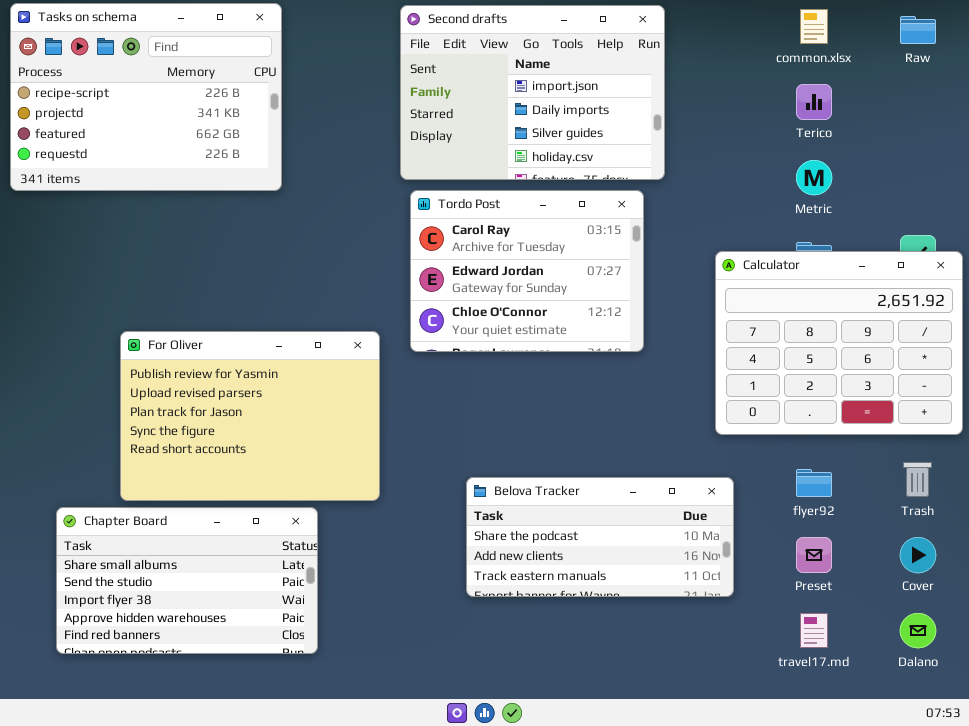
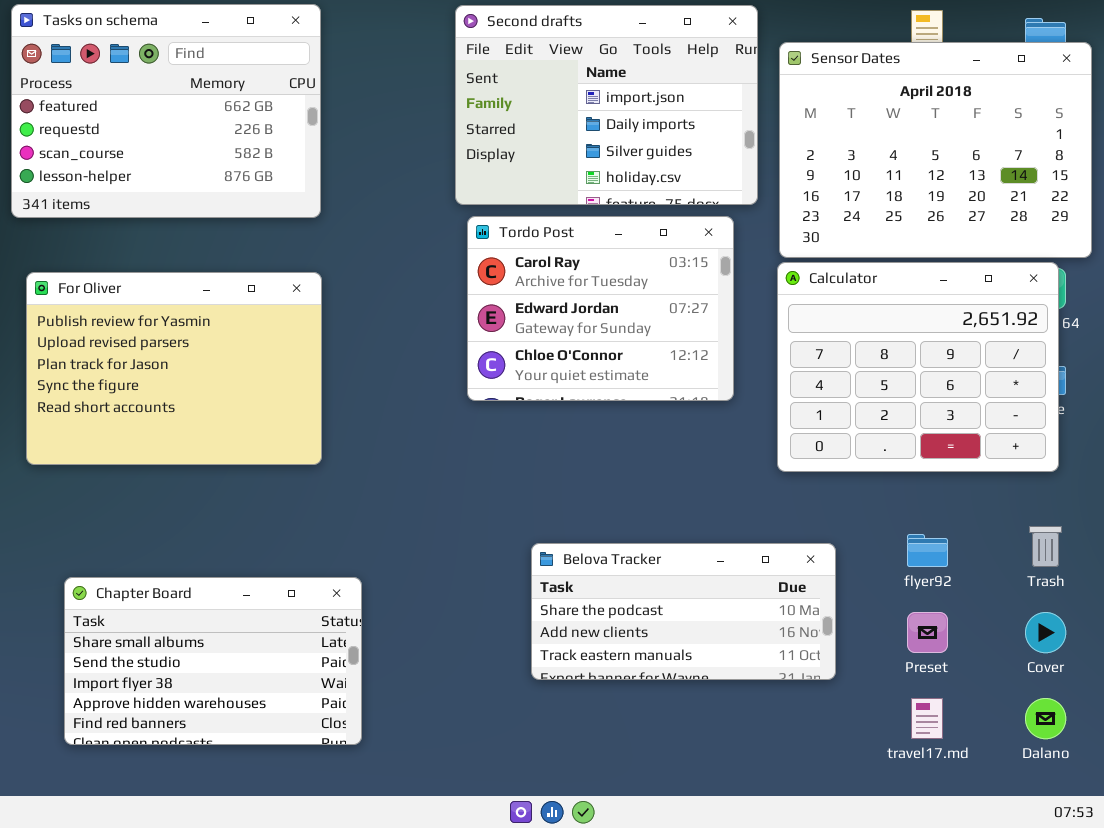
Tasks on schema: [10,3,282,191] -> [11,4,321,218], scrolled down 2 rows
Sensor Dates: none -> [779,42,1092,258], opened
Calculator: [715,251,963,435] -> [777,262,1059,472], moved
For Oliver: [120,331,380,501] -> [26,272,322,465], moved

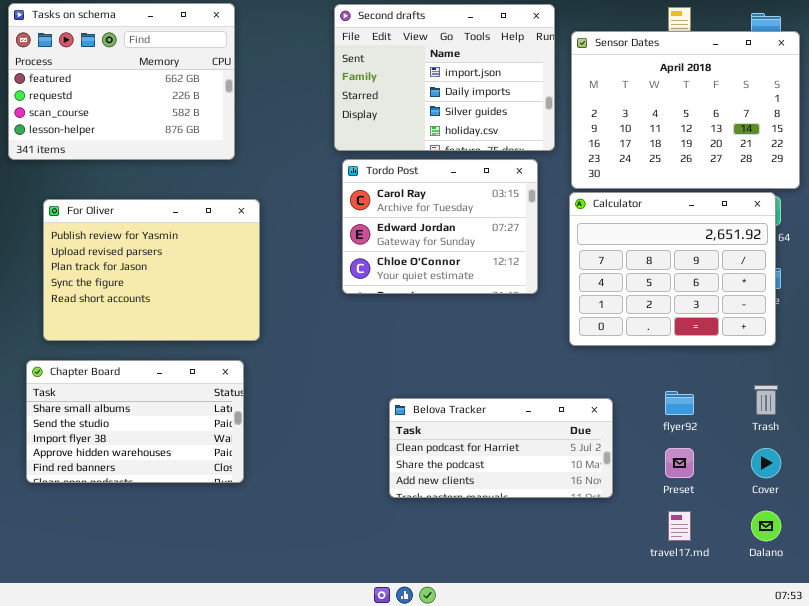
For Oliver: [26,272,322,465] -> [43,199,260,341], moved
Belova Tracker: [531,543,836,680] -> [389,398,613,498], scrolled up 1 row
Chapter Board: [64,577,362,745] -> [26,360,244,483], moved

